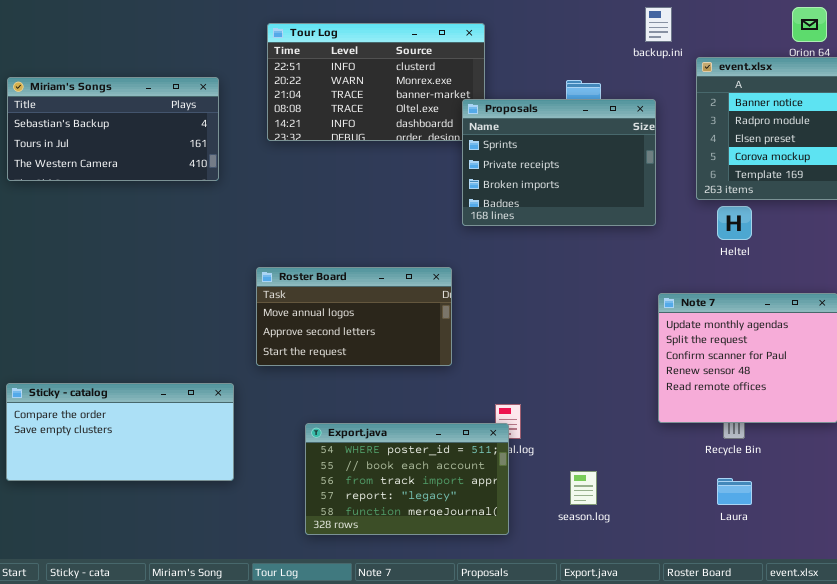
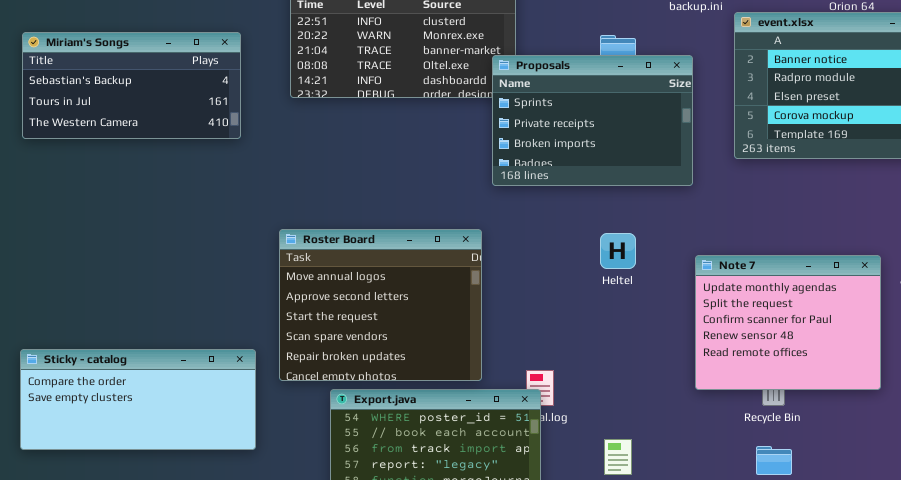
Heltel: [717,206,752,240] -> [600,233,636,269], moved
Roster Board: [256,267,452,366] -> [279,229,482,381], resized

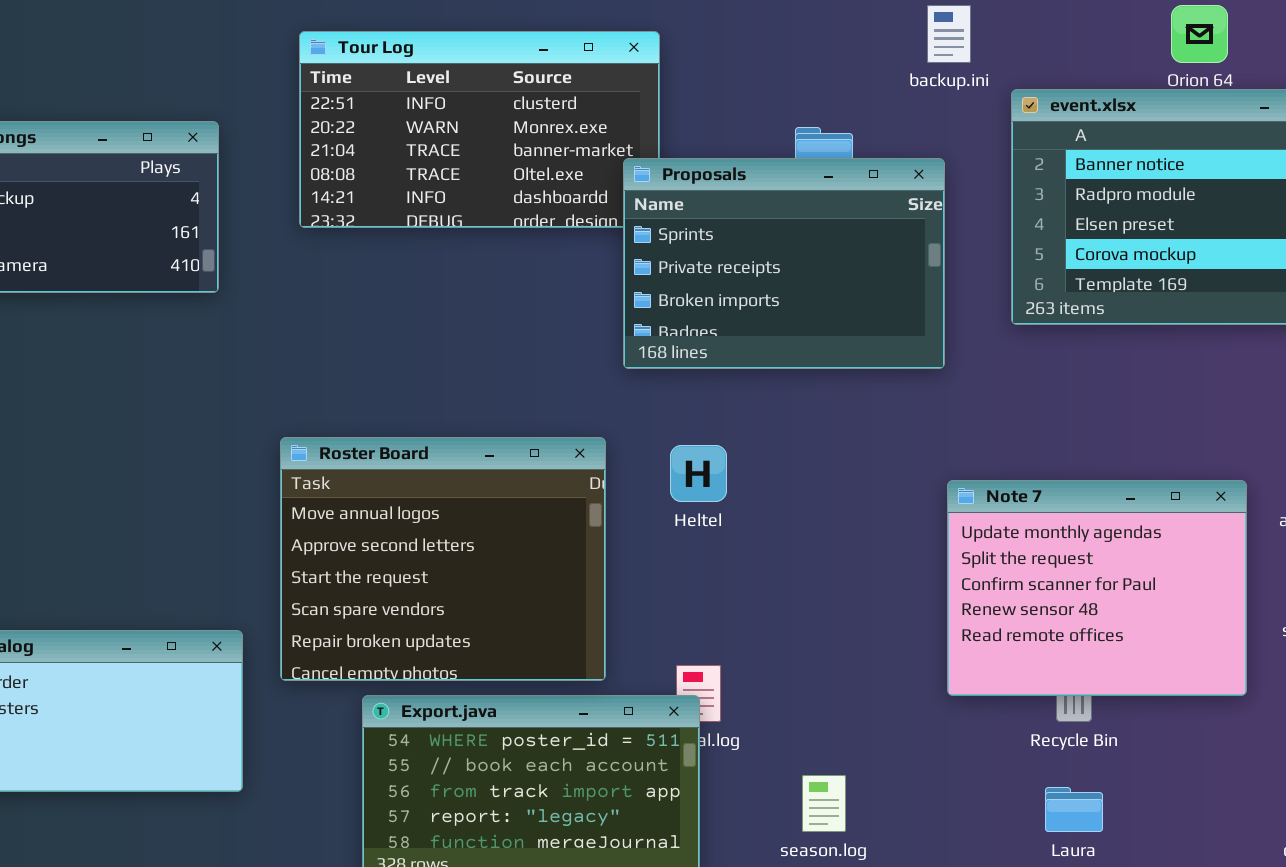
Heltel: [600,233,636,269] -> [670,445,727,502], moved

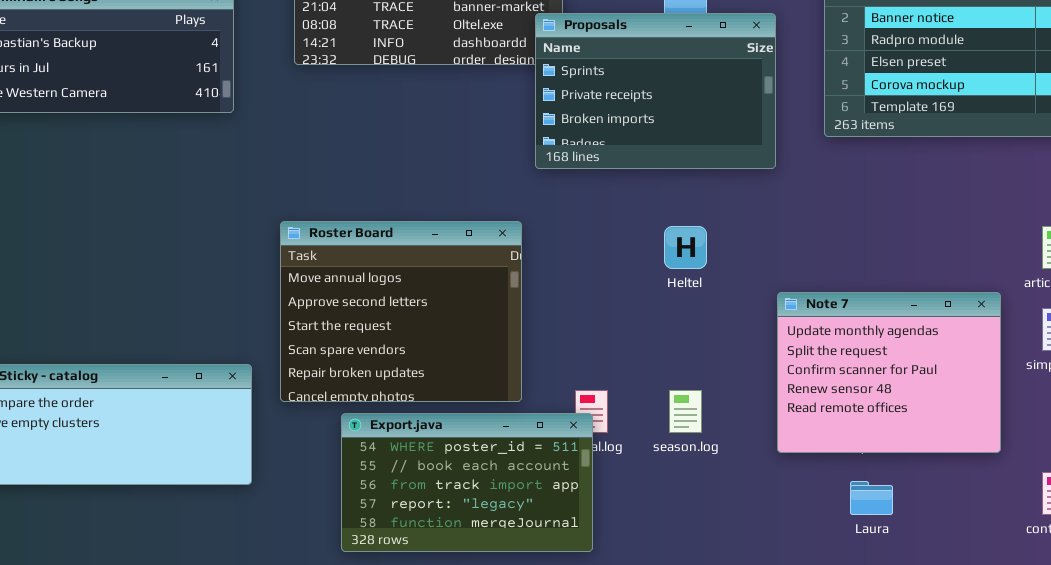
Heltel: [670,445,727,502] -> [664,226,707,269], moved
Note 7: [947,480,1247,696] -> [777,292,1001,453], moved
season.log: [802,775,846,832] -> [669,390,702,433], moved

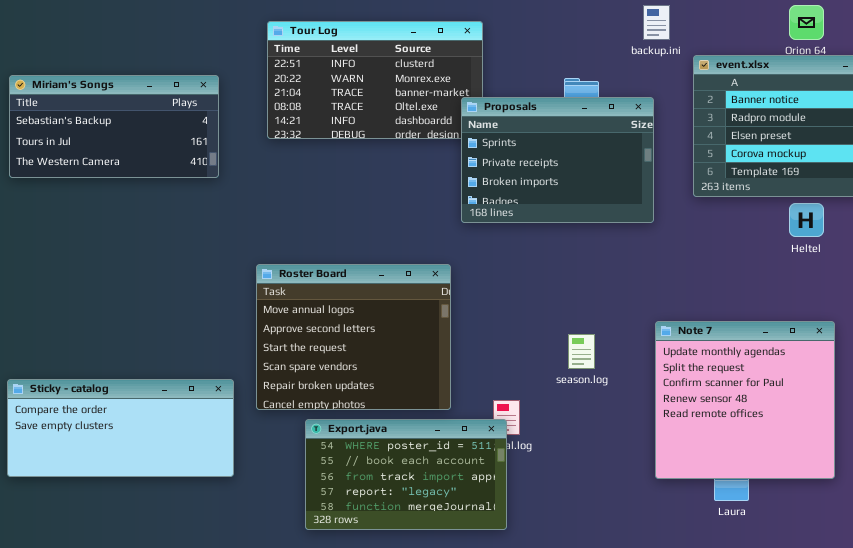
Heltel: [664,226,707,269] -> [789,203,824,237], moved
Note 7: [777,292,1001,453] -> [655,321,835,479], resized
season.log: [669,390,702,433] -> [568,334,595,369], moved

